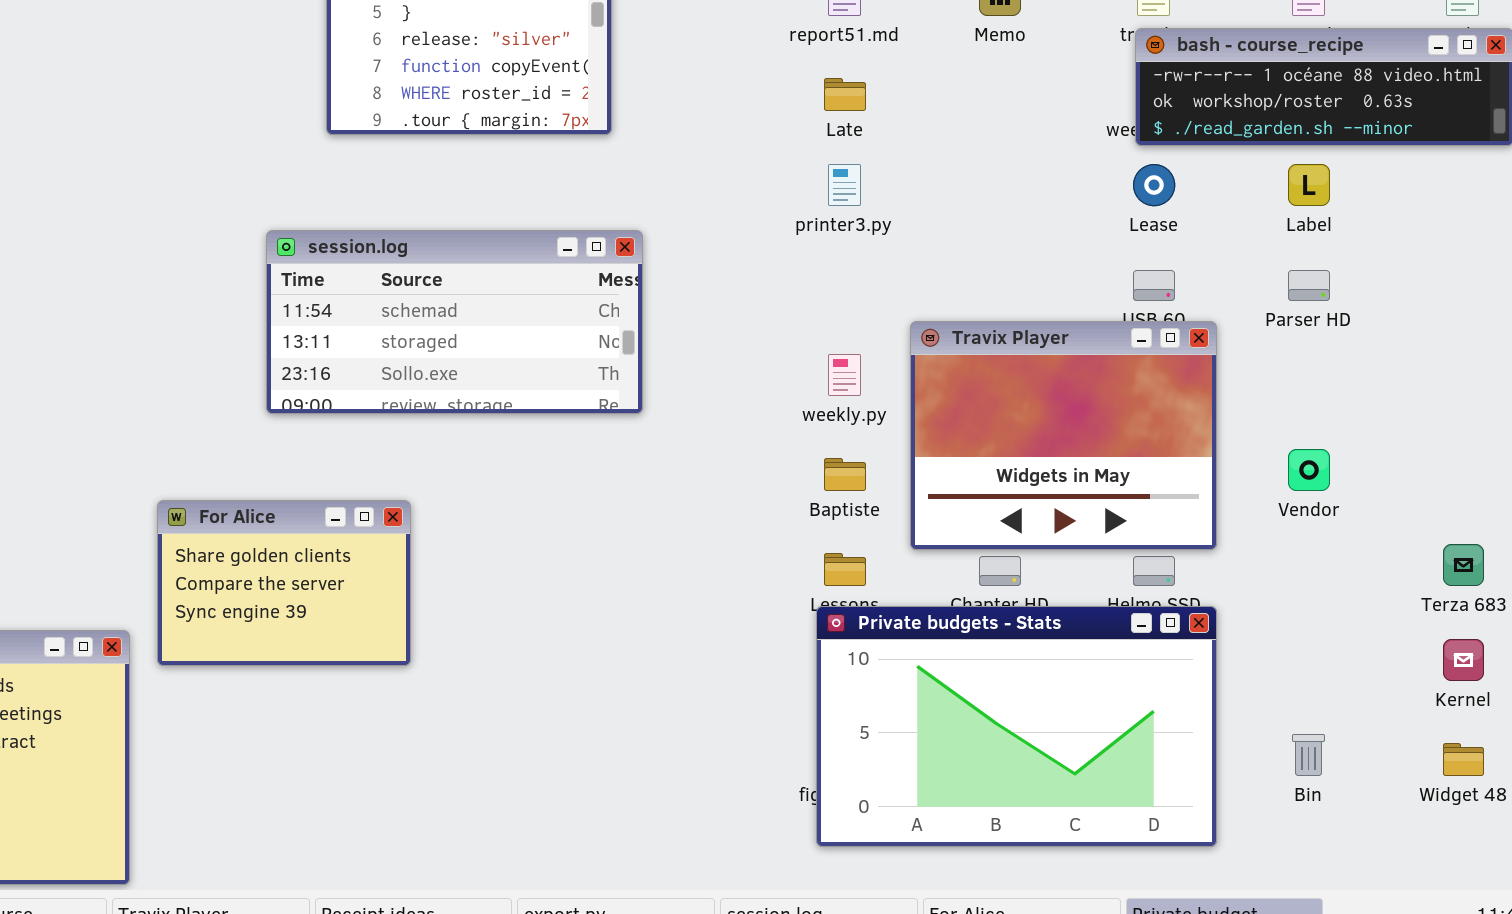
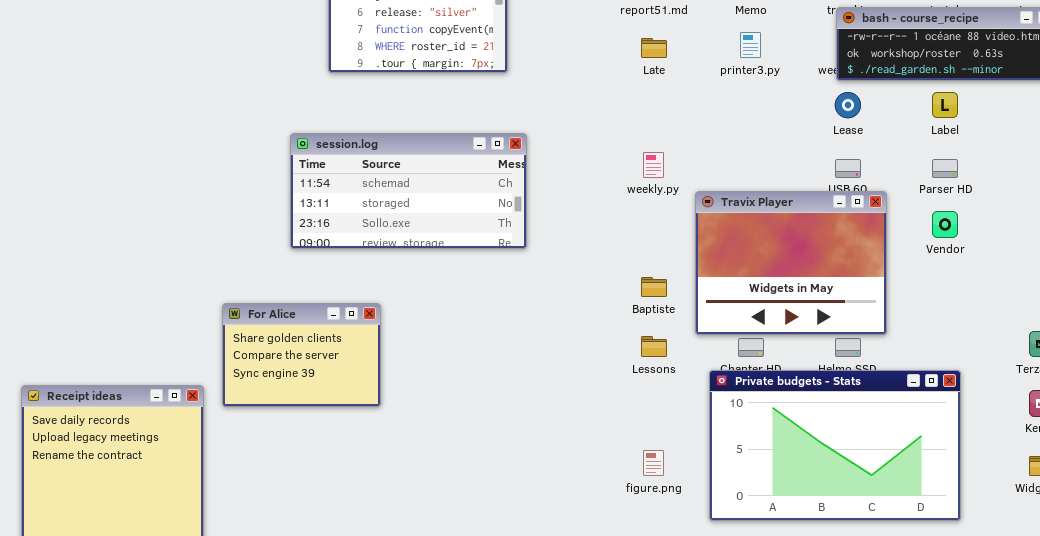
printer3.py: [828,164,861,206] -> [740,32,761,58], moved
weekly.py: [828,354,861,396] -> [643,152,664,178], moved
Vendor: [1288,449,1330,491] -> [932,211,958,238], moved
Private budgets - Stats: [816,606,1217,847] -> [709,370,961,521], moved

